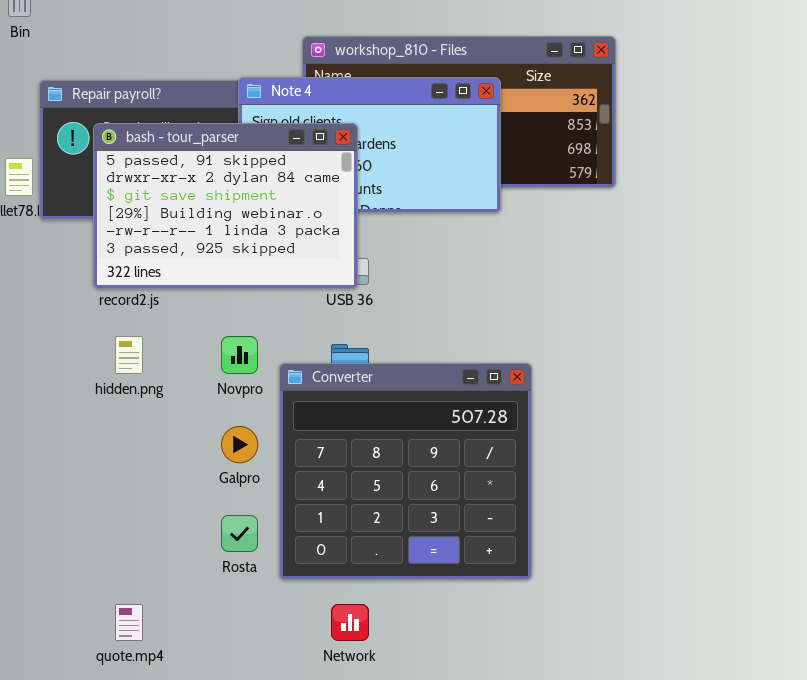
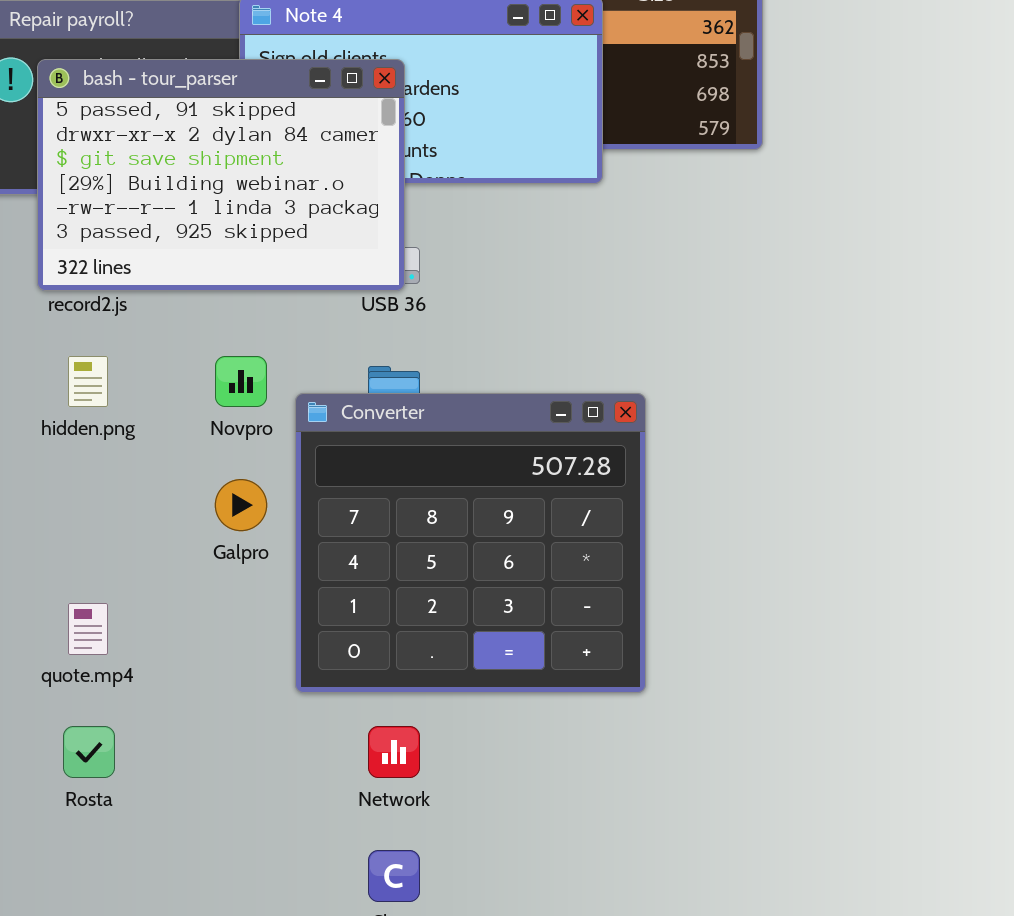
Rosta: [221,515,258,552] -> [63,726,115,778], moved
quote.mp4: [115,604,143,641] -> [68,603,108,655], moved

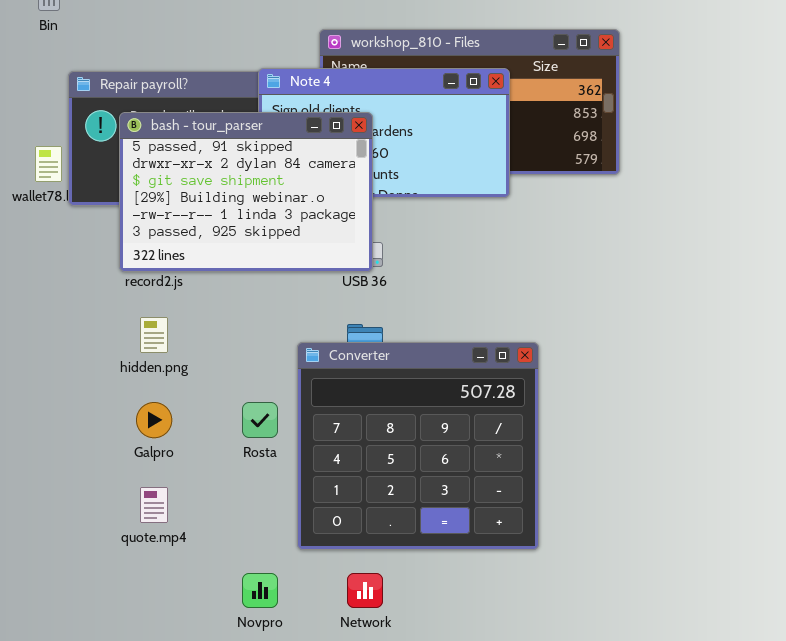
Novpro: [215,356,267,407] -> [242,573,278,608], moved
Galpro: [215,479,267,531] -> [136,402,172,438], moved
Rosta: [63,726,115,778] -> [242,402,278,438], moved

